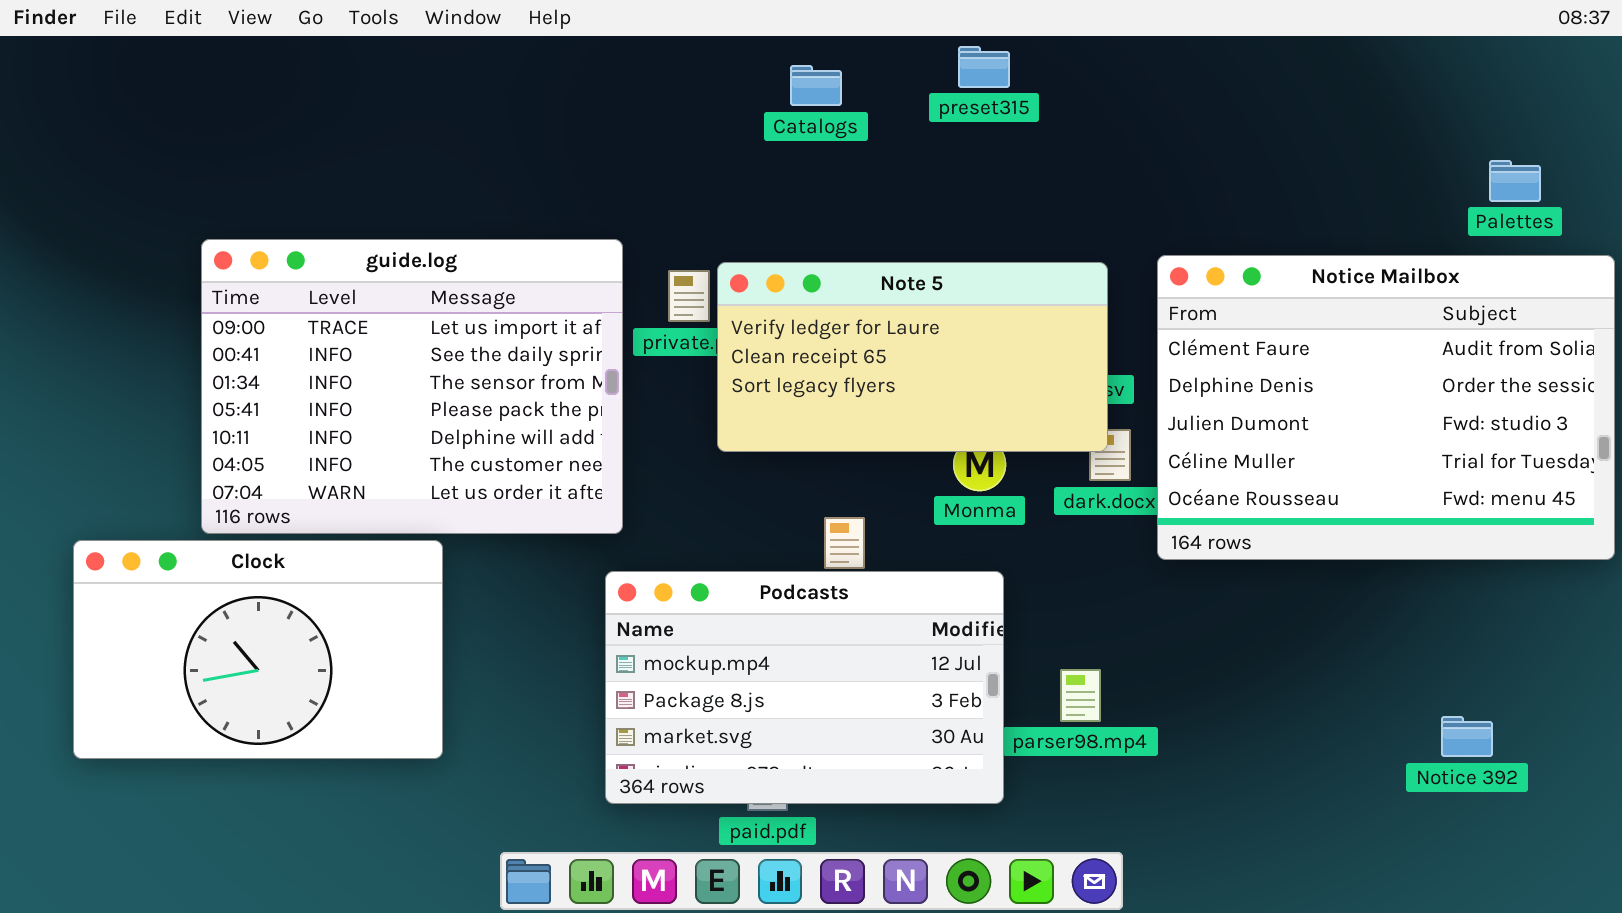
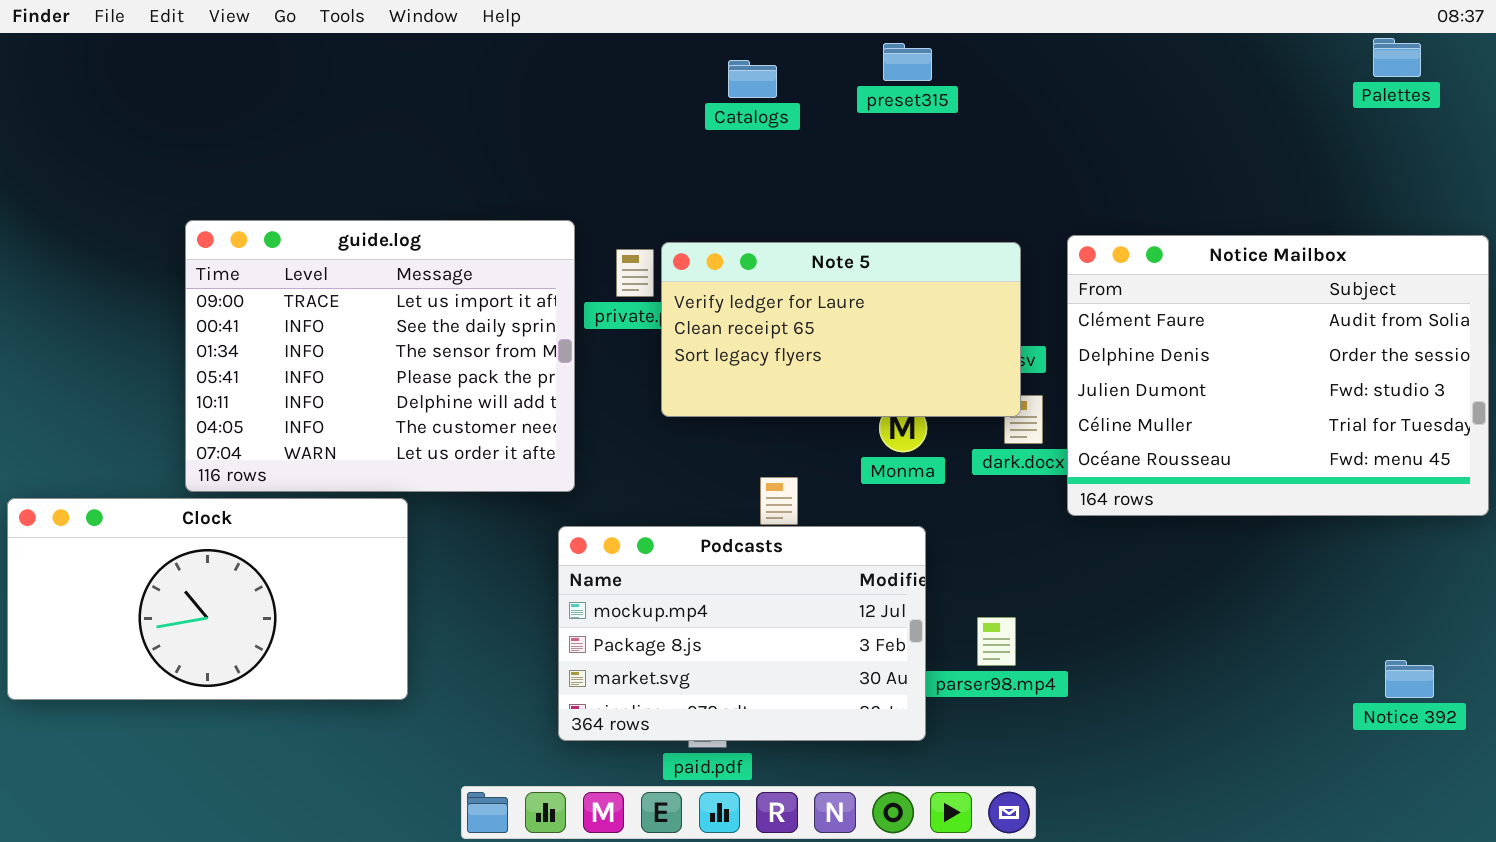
Palettes: [1489,160,1541,202] -> [1373,38,1421,77], moved
Clock: [73,540,443,759] -> [7,498,408,700], resized
Notice 392: [1441,716,1493,757] -> [1385,660,1434,698], moved

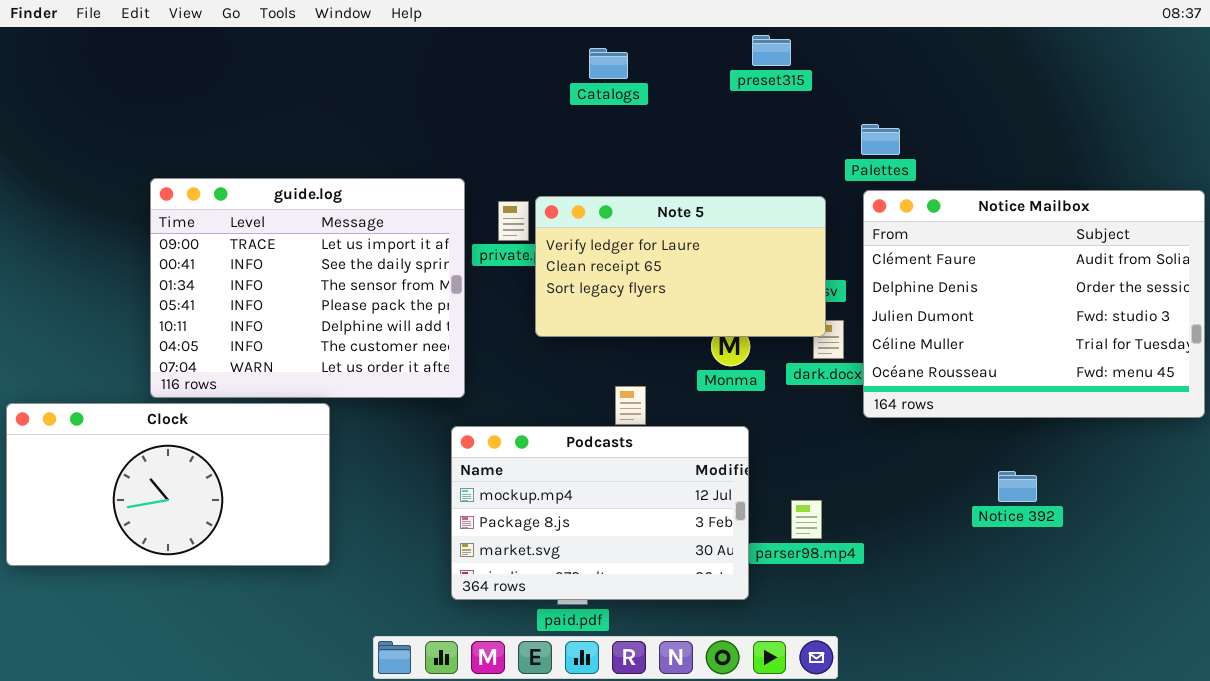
Palettes: [1373,38,1421,77] -> [861,124,900,155], moved
preset315: [883,43,932,81] -> [752,35,791,66], moved
Notice 392: [1385,660,1434,698] -> [998,471,1037,502], moved

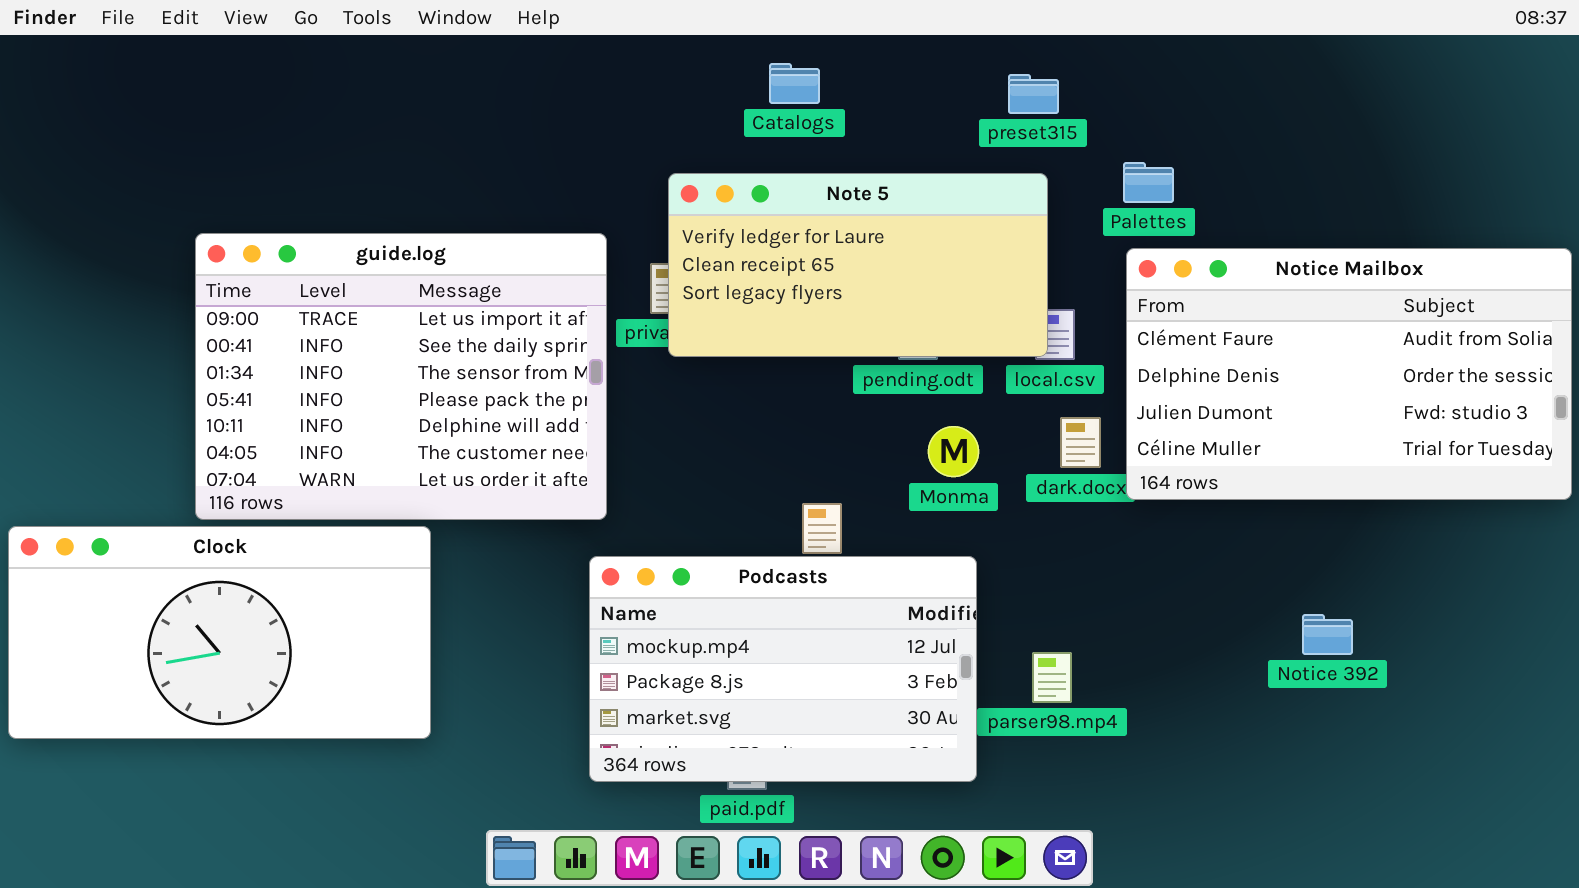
preset315: [752,35,791,66] -> [1008,74,1059,114], moved
Notice Mailbox: [863,190,1205,418] -> [1126,248,1572,500], resized
Note 5: [535,196,826,337] -> [668,173,1048,357], moved

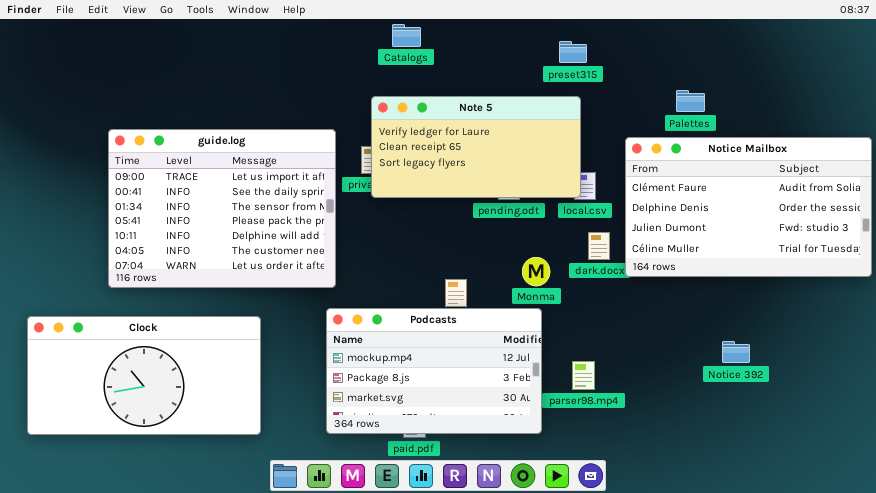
Catalogs: [769,63,820,104] -> [392,24,421,47], moved
Palettes: [1123,162,1174,203] -> [676,90,705,112], moved
Monma: [928,426,979,477] -> [522,257,550,286], moved
Clock: [8,526,431,739] -> [27,316,261,435], moved

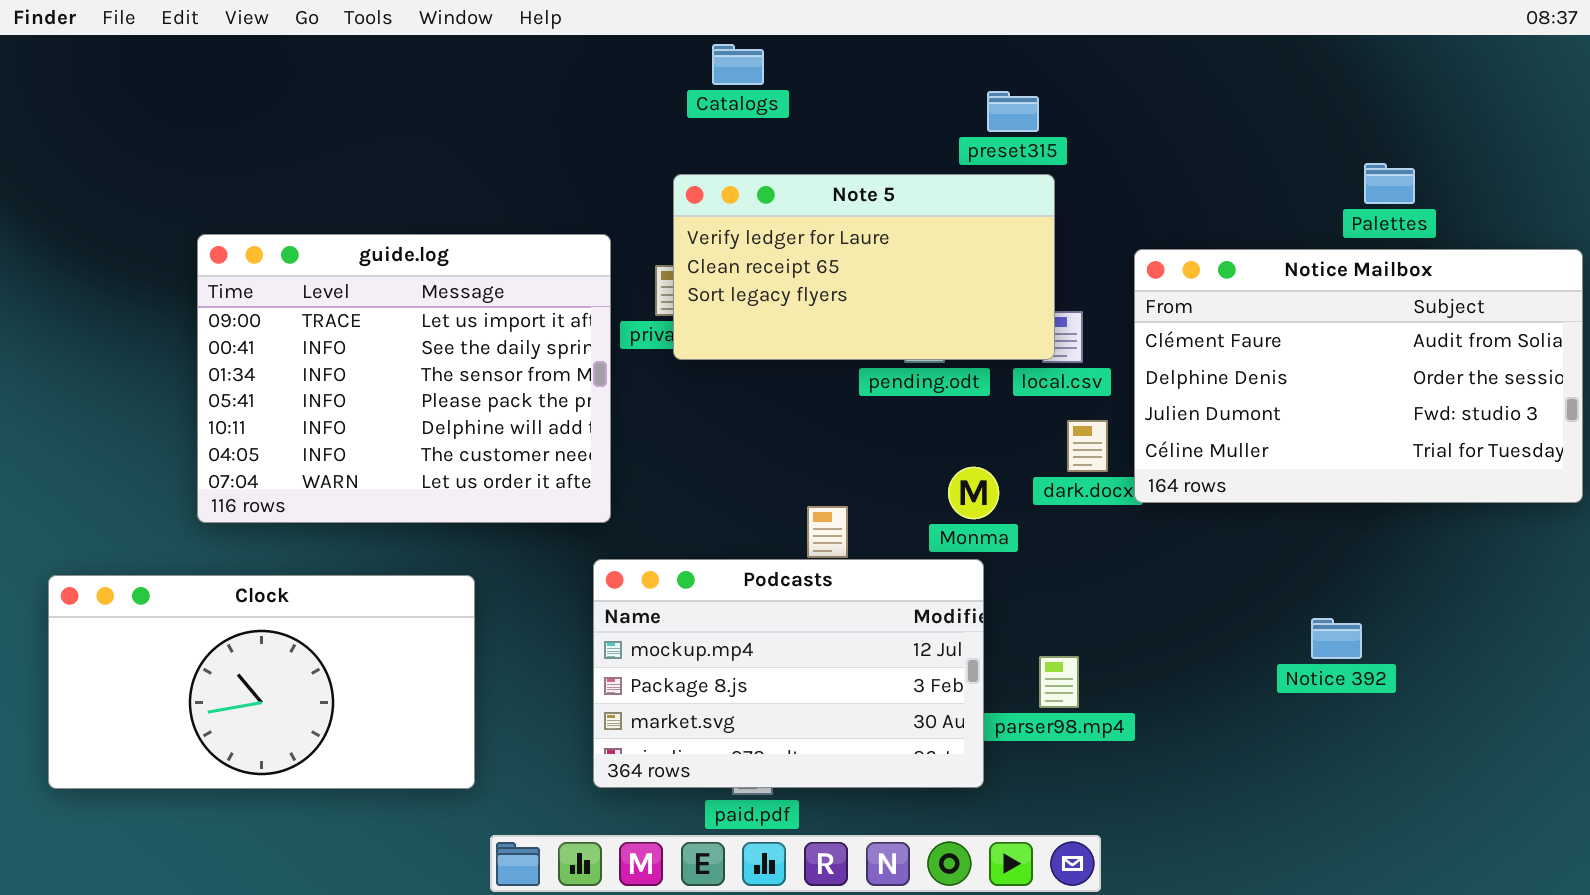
preset315: [559,41,587,63] -> [987,91,1039,132], moved
Palettes: [676,90,705,112] -> [1364,163,1415,204], moved

